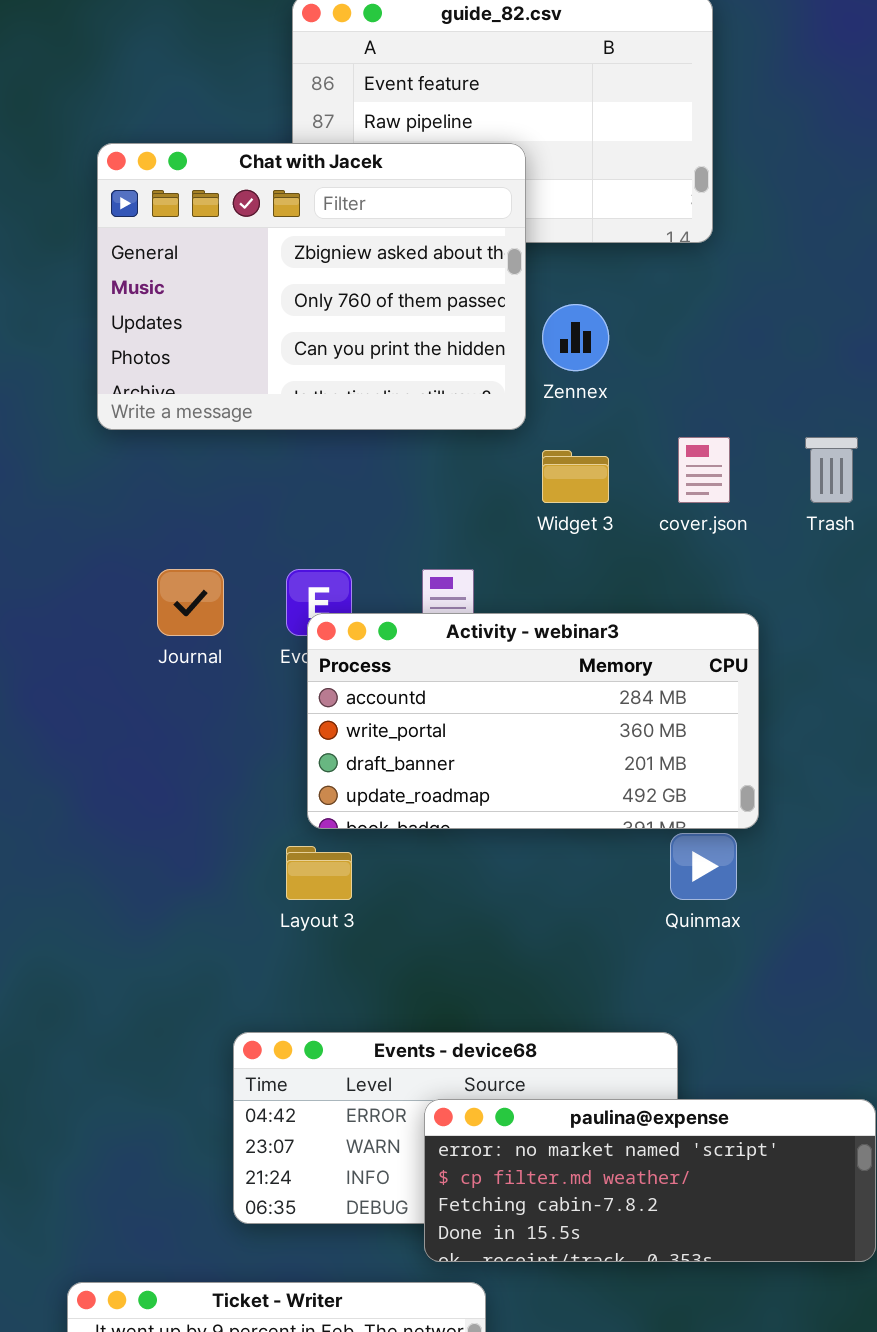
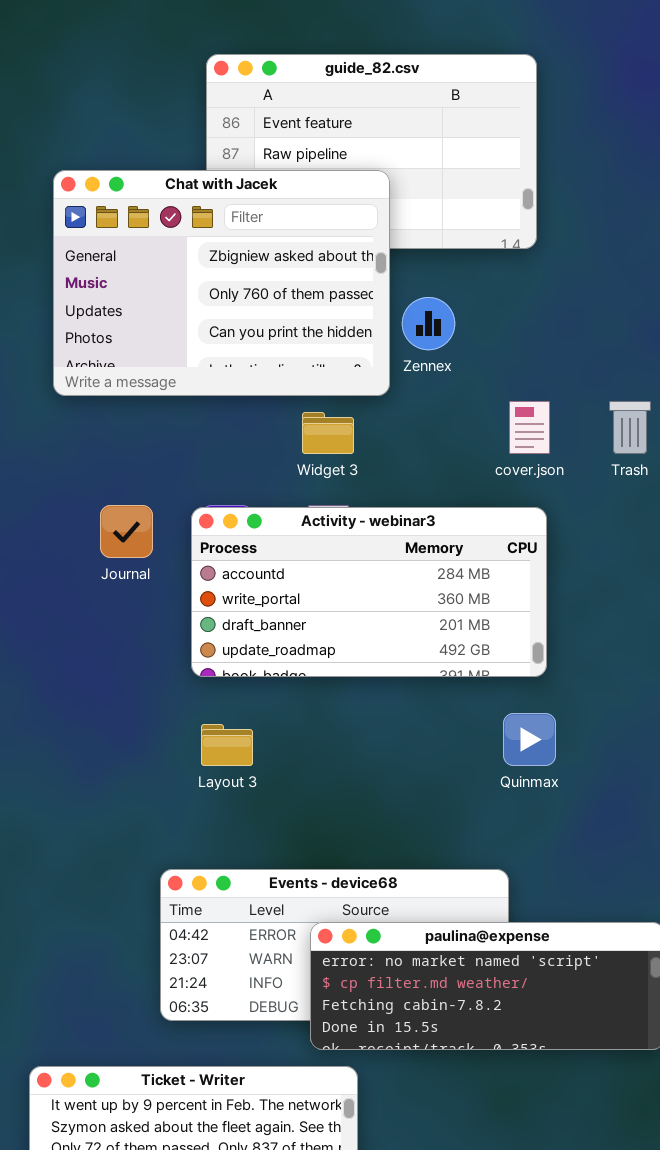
Widget 3: [542,450,609,503] -> [302,412,354,454], moved
Activity - webinar3: [307,613,759,829] -> [191,507,547,677], moved

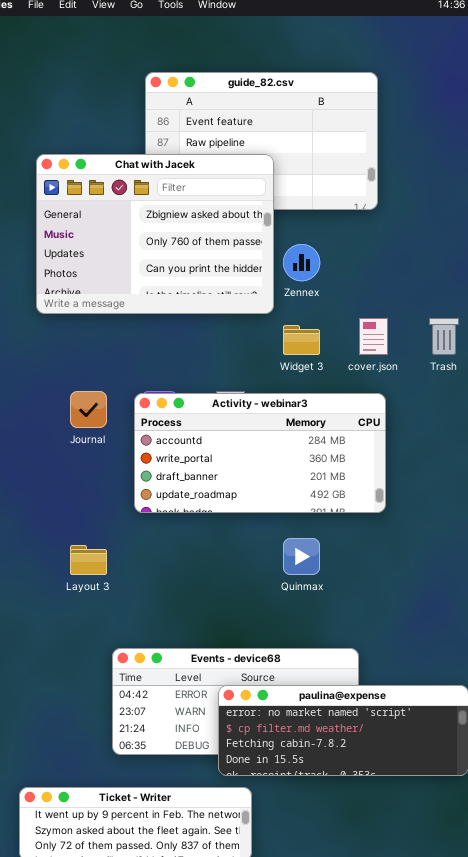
Widget 3: [302,412,354,454] -> [283,325,320,355], moved
Quinmax: [503,713,556,766] -> [283,538,320,575], moved
Layout 3: [201,724,253,766] -> [70,545,107,575], moved

